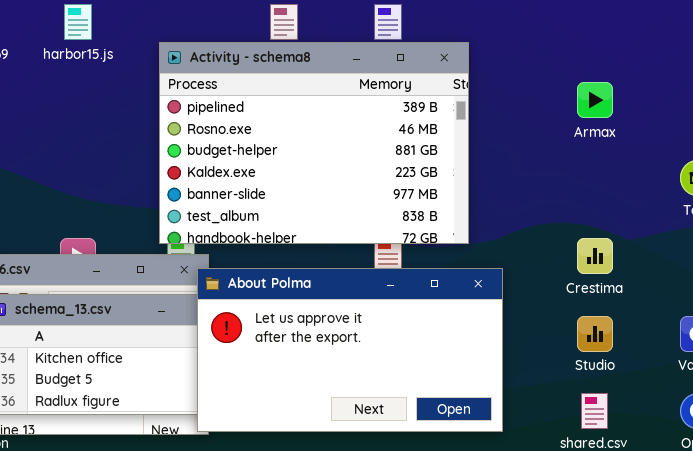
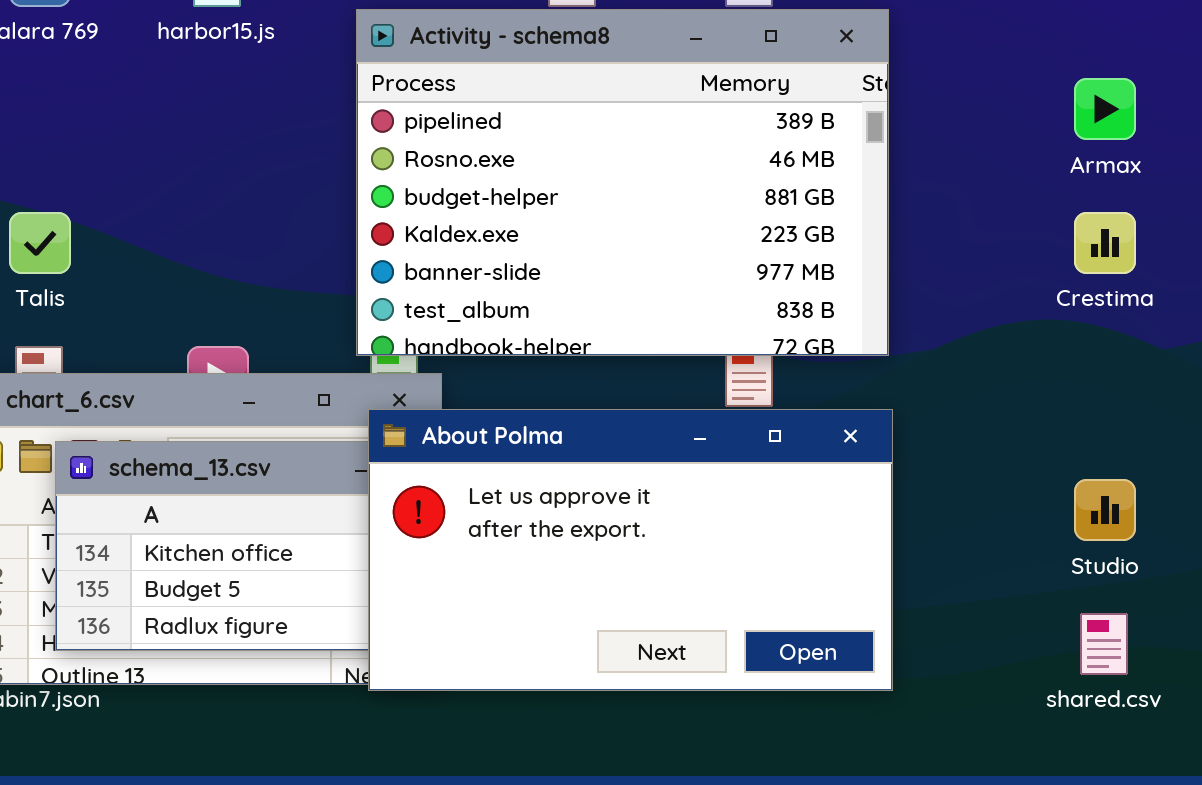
Crestima: [577,238,613,274] -> [1074,212,1136,274], moved
About Polma: [197,268,503,432] -> [368,409,893,691], moved

